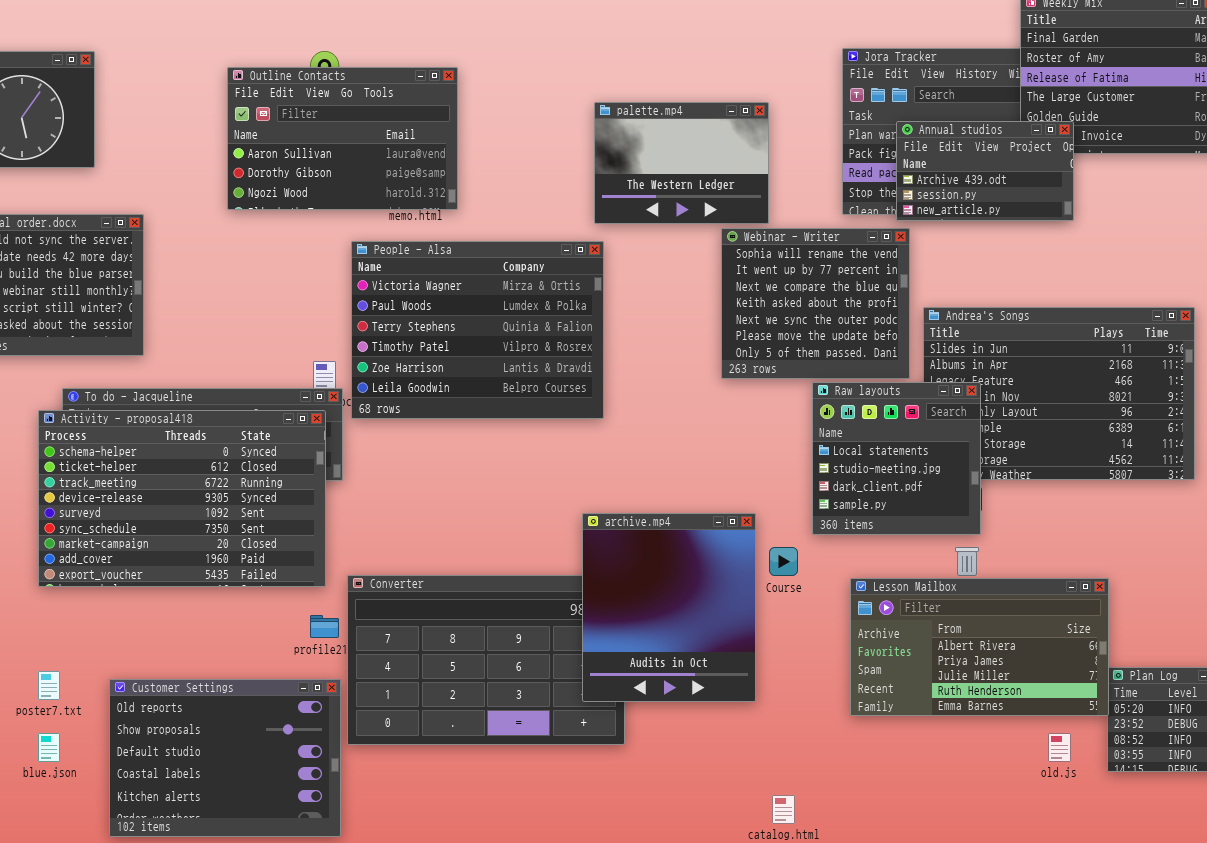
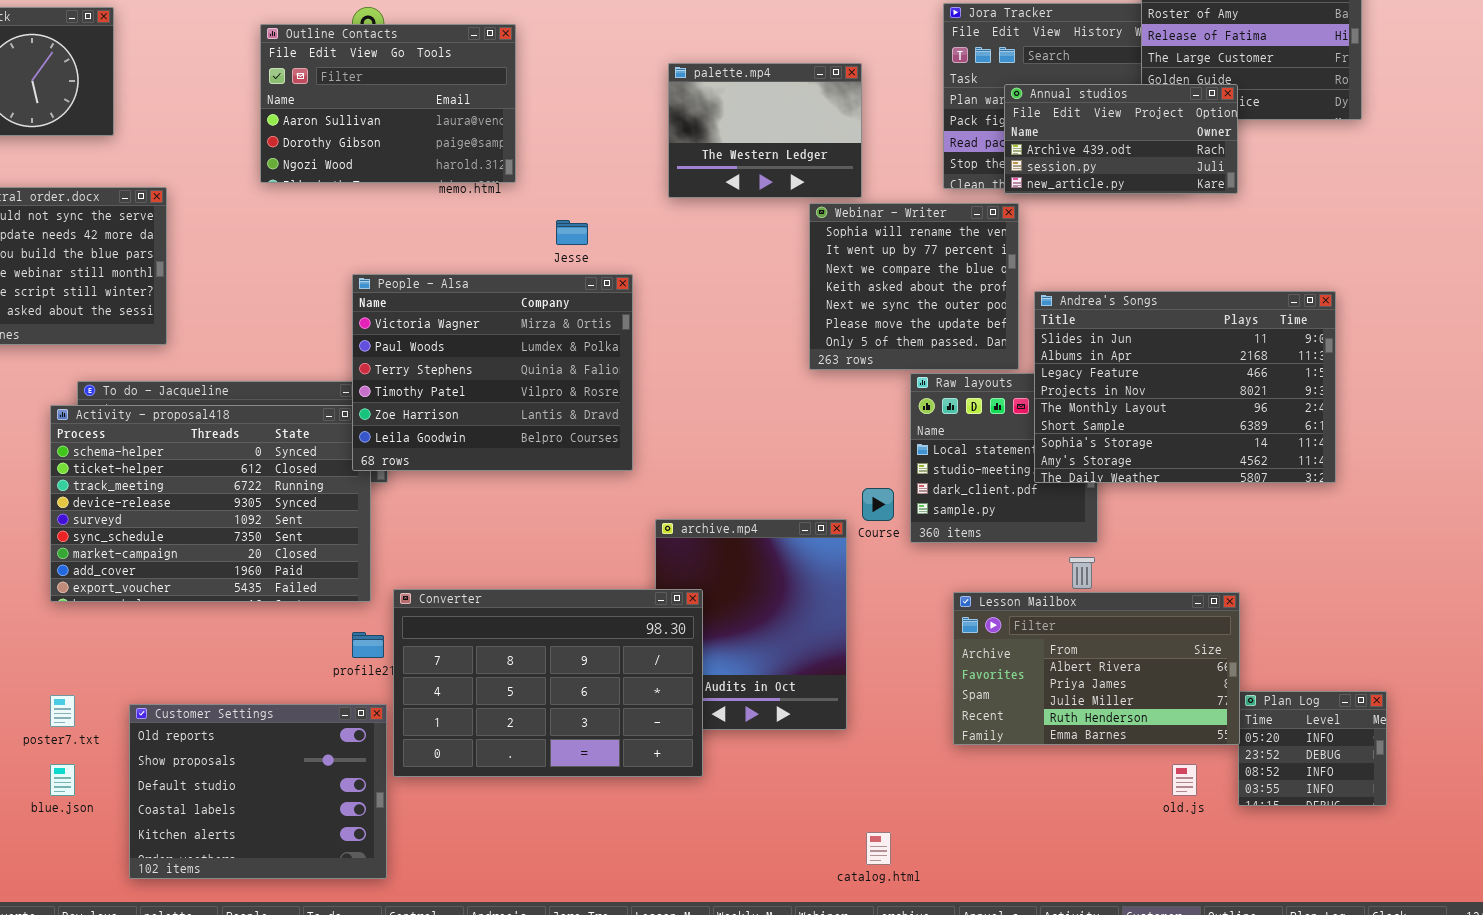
Annual studios: [896,121,1074,221] -> [1004,84,1238,194], resized
People - Alsa: [351,241,604,419] -> [352,274,633,471], moved
Andrea's Songs: [923,307,1195,480] -> [1034,291,1336,483], raised
Course: [769,547,798,576] -> [862,488,894,521], moved
Converter: [347,575,625,745] -> [393,589,703,777], raised

